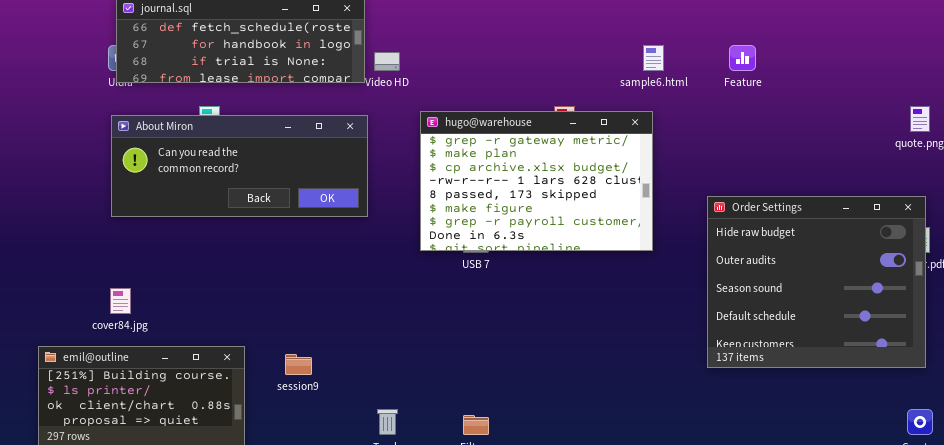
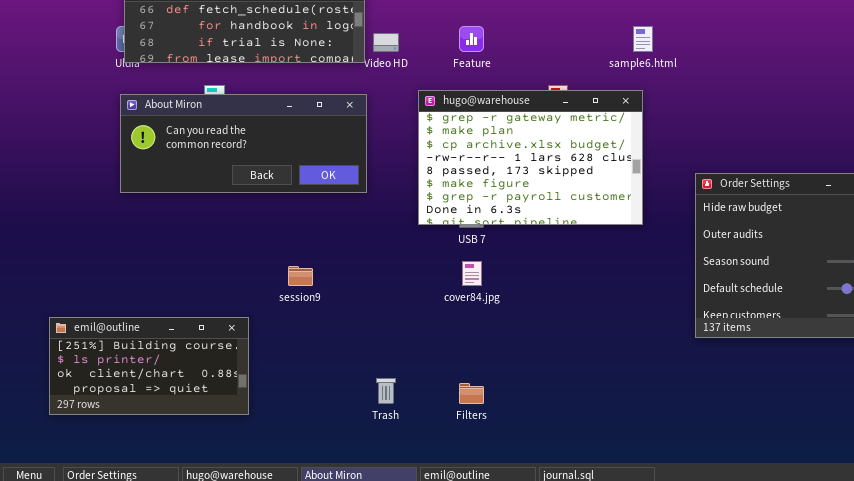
Feature: [729,45,756,71] -> [459,26,484,52], moved
cover84.jpg: [110,288,131,314] -> [462,261,482,286], moved
session9: [285,354,312,375] -> [288,266,313,286], moved

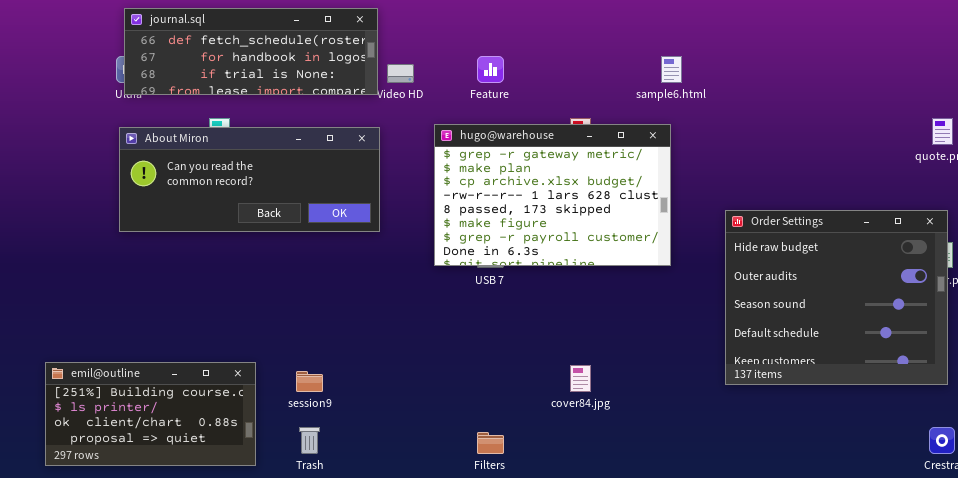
cover84.jpg: [462,261,482,286] -> [570,365,591,392], moved
session9: [288,266,313,286] -> [296,371,323,392], moved
Trash: [376,378,396,404] -> [299,427,320,454], moved

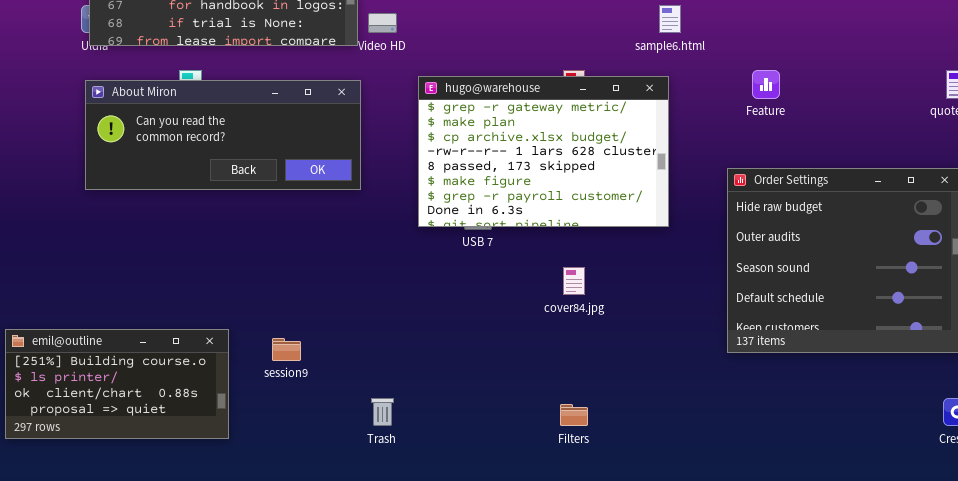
Feature: [477,56,504,83] -> [752,70,780,99], moved
cover84.jpg: [570,365,591,392] -> [563,267,585,295], moved
Trash: [299,427,320,454] -> [371,398,394,426], moved
Filters: [477,432,504,454] -> [560,404,588,426], moved

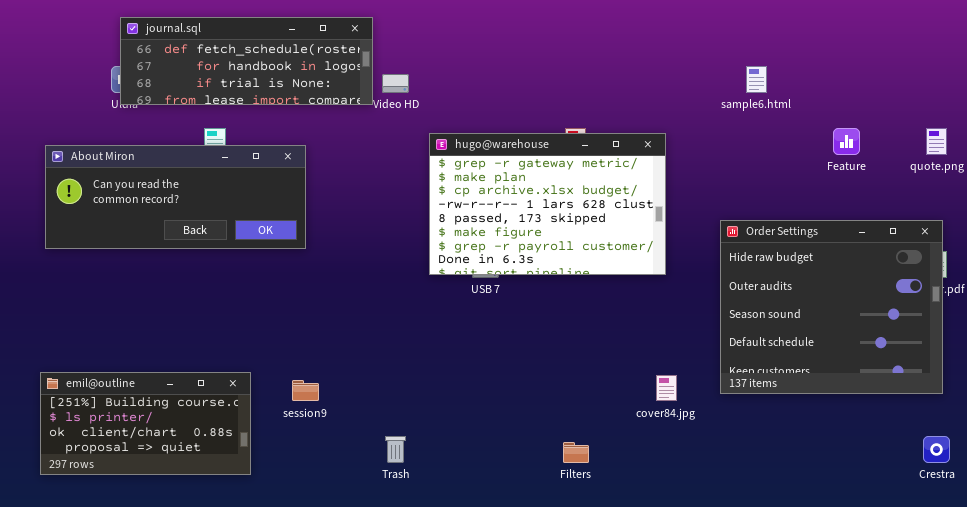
sample6.html: [659,5,681,33] -> [746,66,767,93], moved
Feature: [752,70,780,99] -> [833,128,860,155], moved
About Miron: [85,80,361,190] -> [45,145,306,249], moved
cover84.jpg: [563,267,585,295] -> [656,375,677,401], moved

